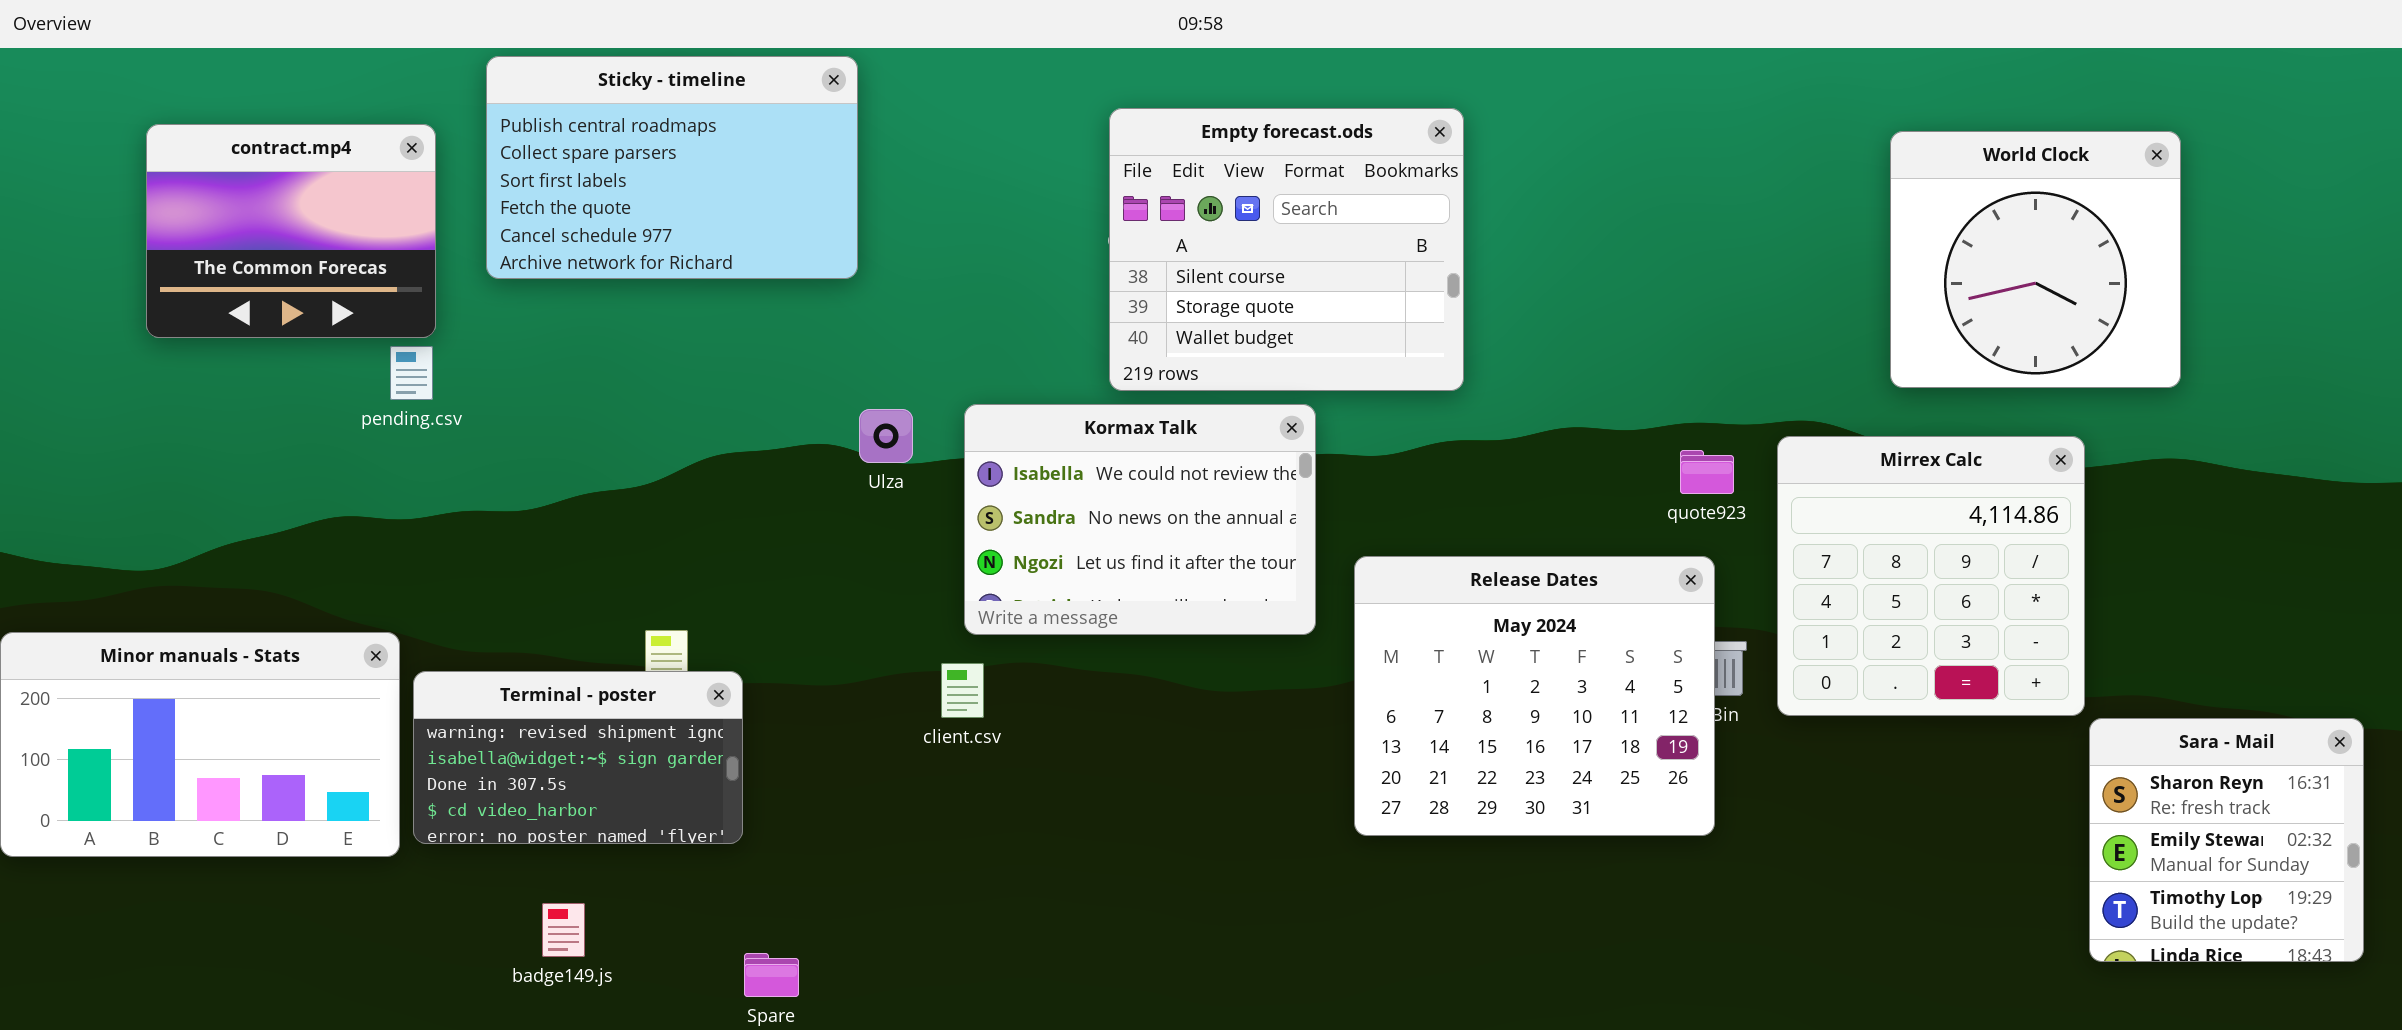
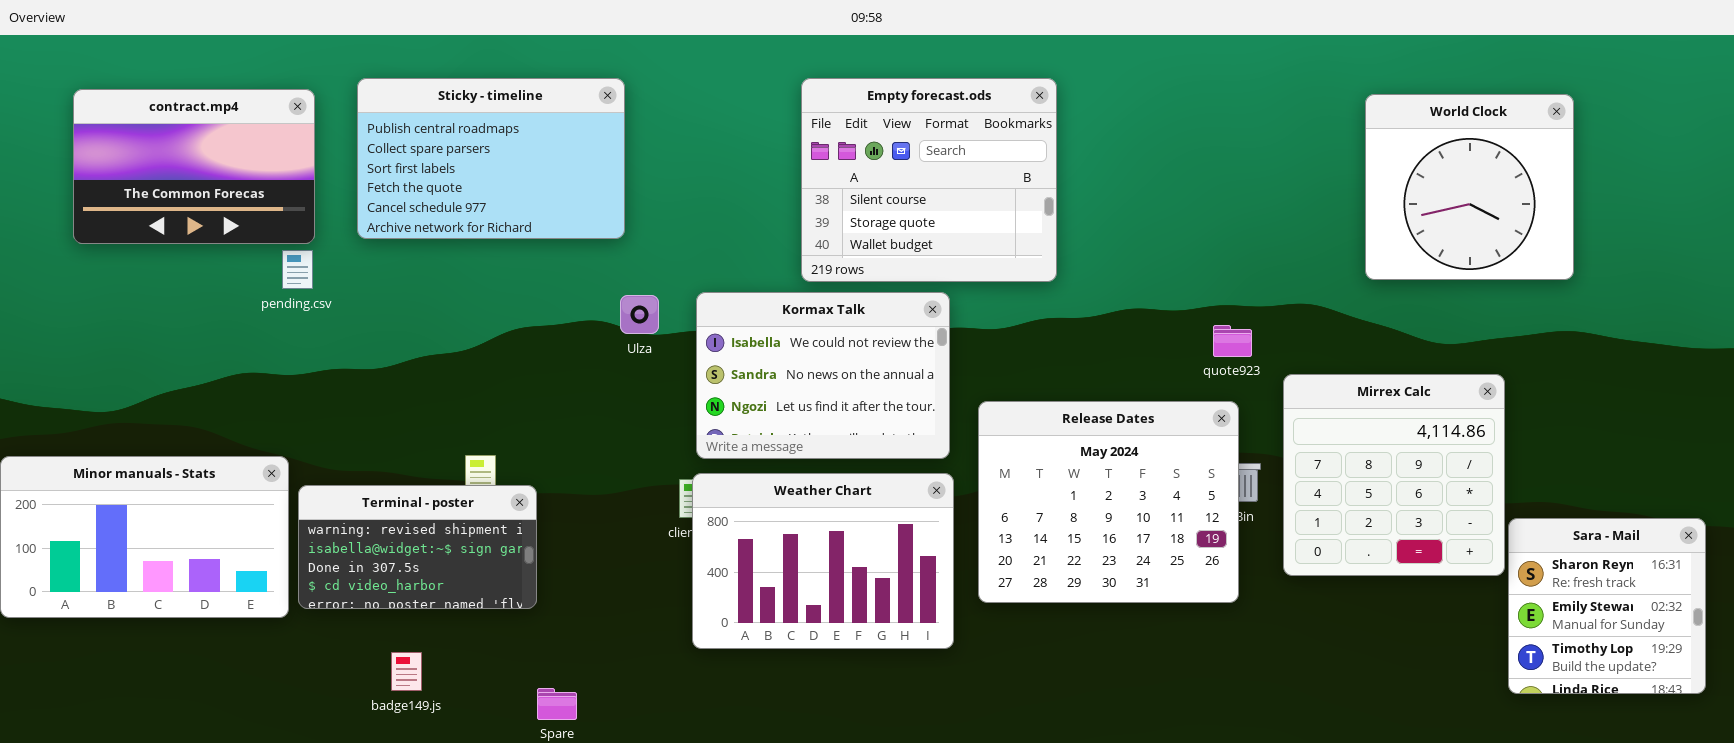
Sticky - timeline: [486,56,858,279] -> [357,78,625,239], moved
contract.mp4: [146,124,436,338] -> [73,89,315,244], resized
Mirrex Calc: [1777,436,2085,716] -> [1283,374,1505,576], moved
Weather Chart: none -> [692,473,954,649], opened

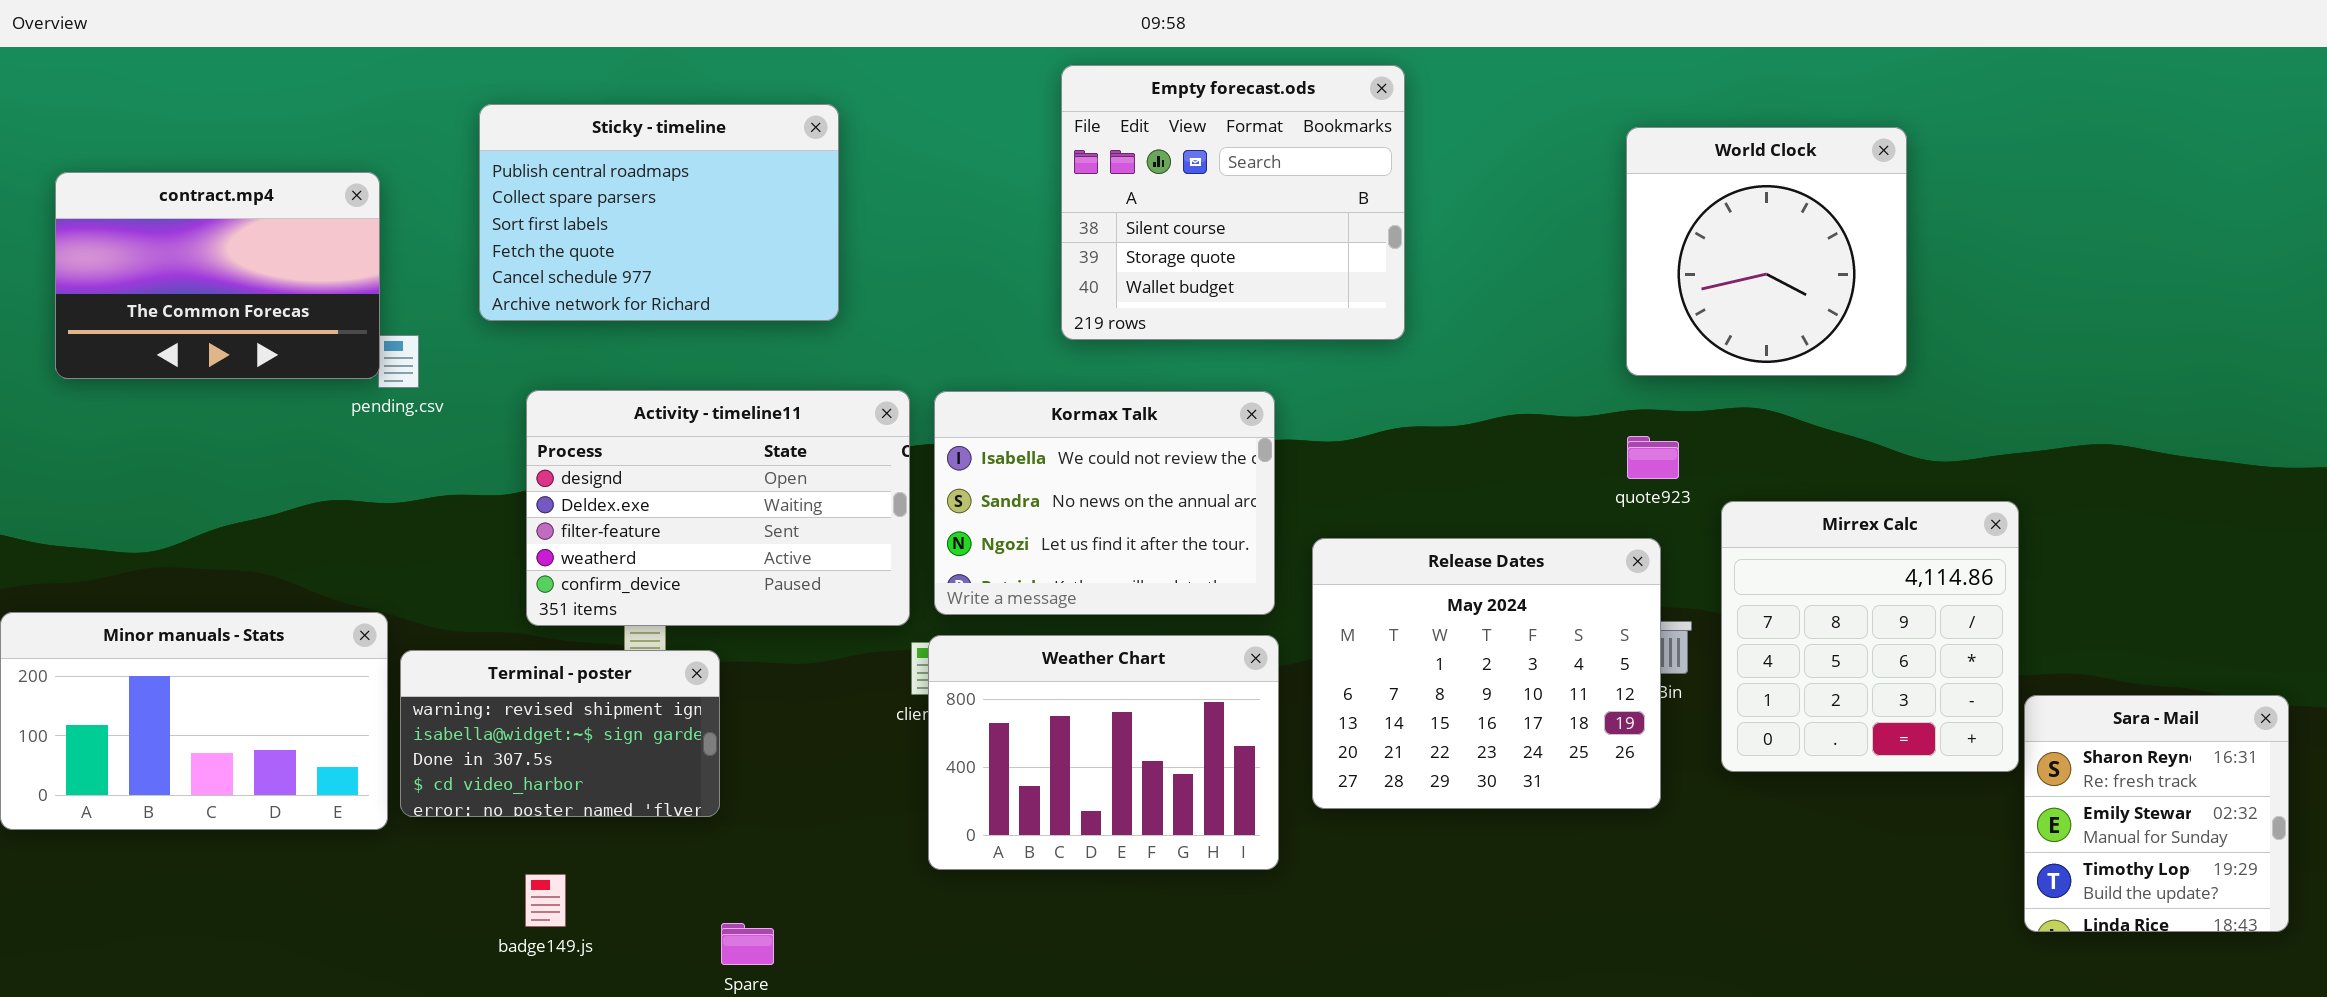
Empty forecast.ods: [801,78,1057,282] -> [1061,65,1405,340], moved
contract.mp4: [73,89,315,244] -> [55,172,380,379], moved
World Clock: [1365,94,1574,280] -> [1626,127,1907,376], moved
Activity - timeline11: none -> [526,390,910,626], opened

